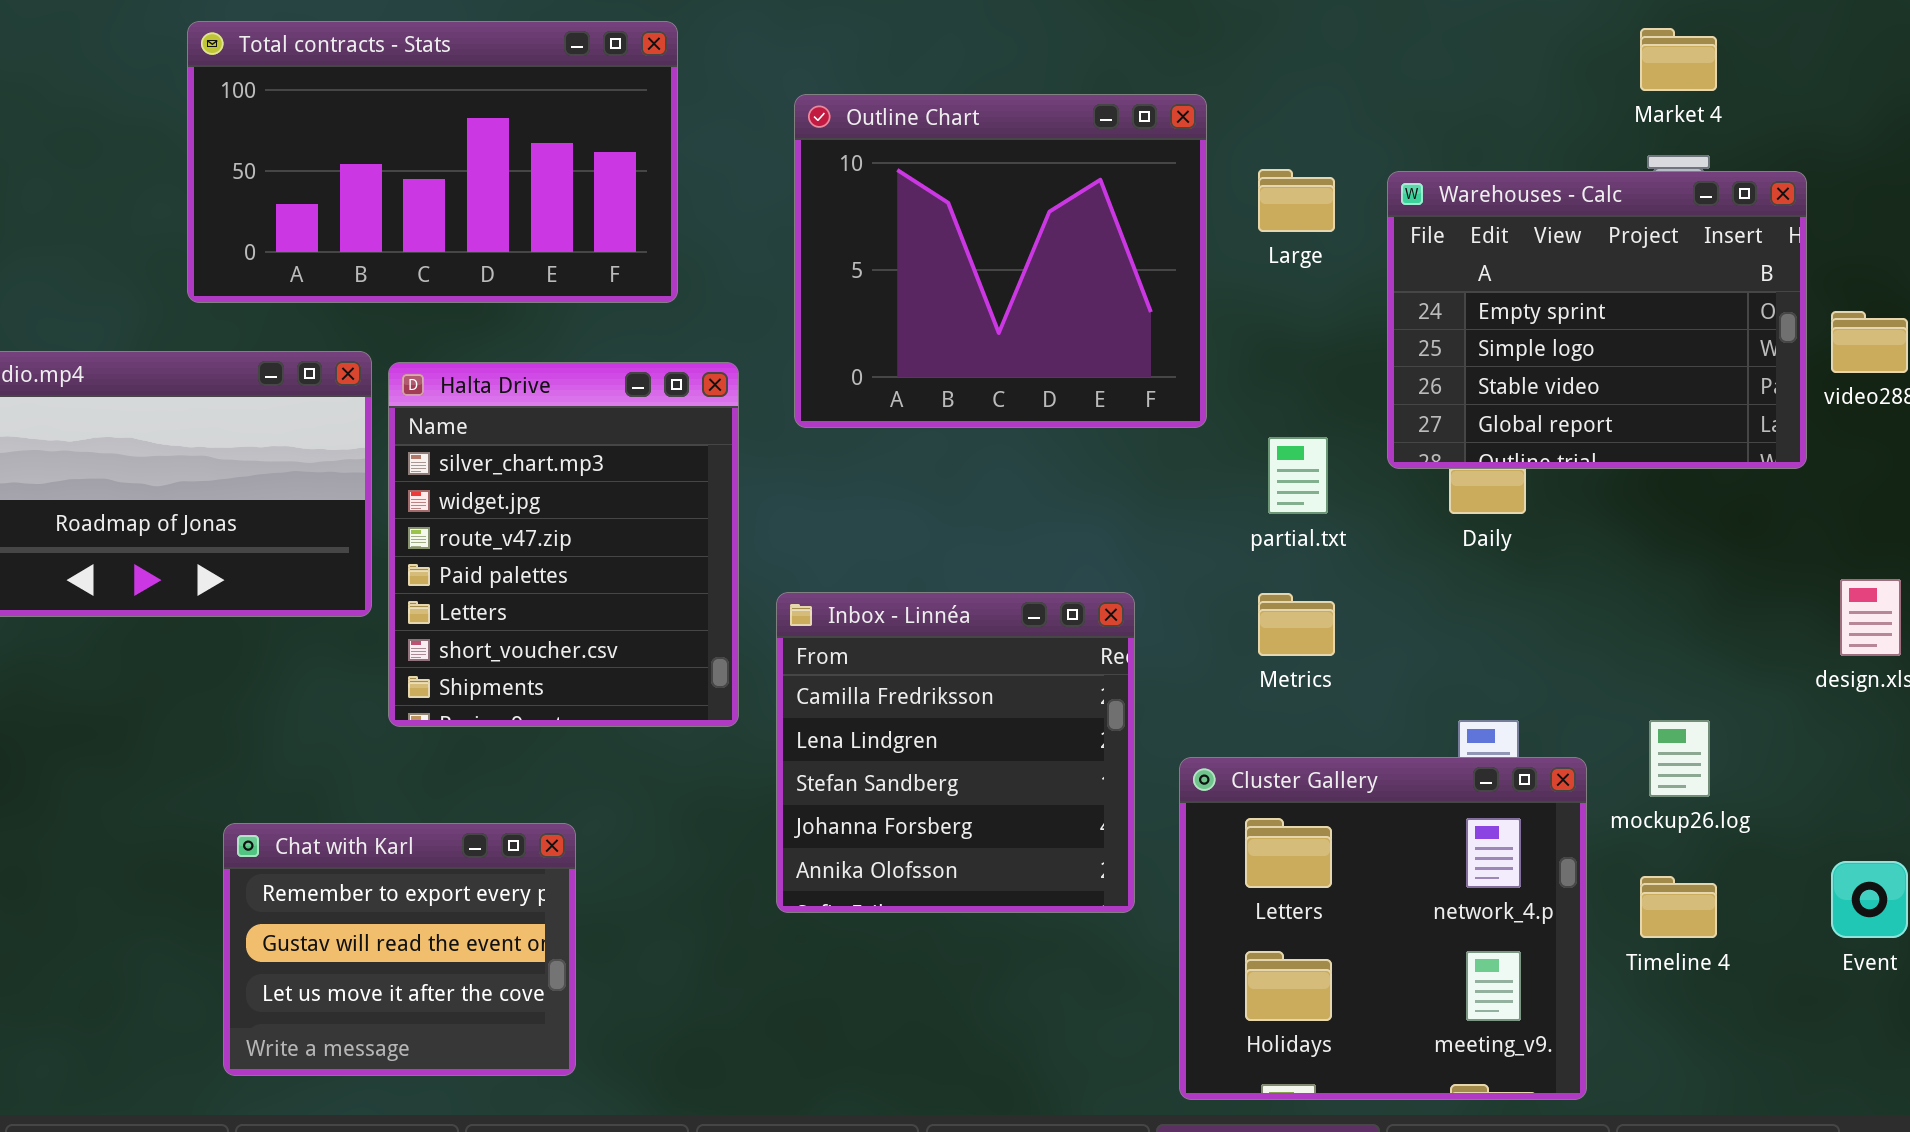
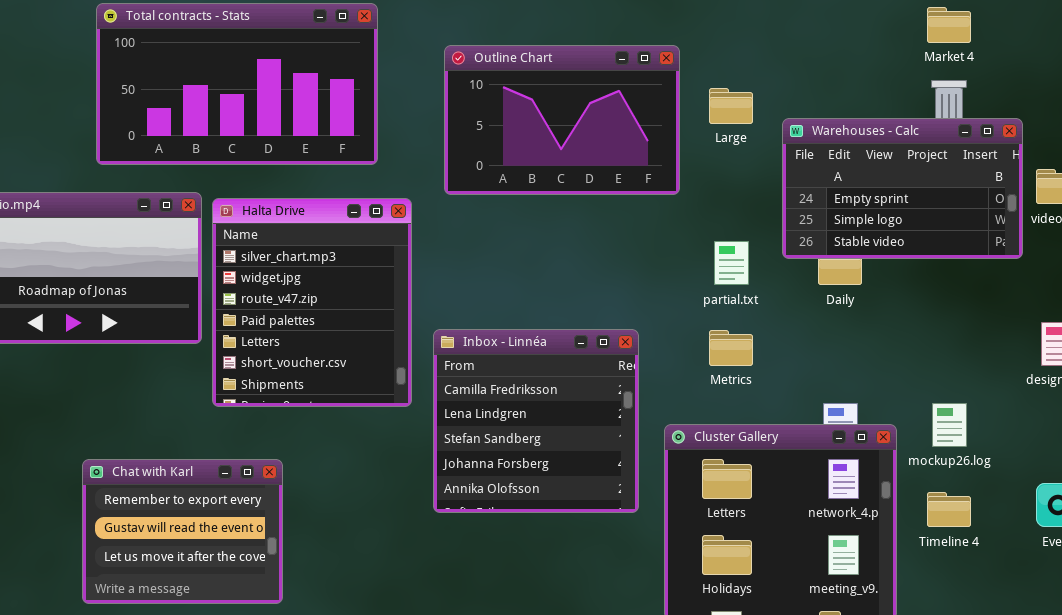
Outline Chart: [794,94,1207,428] -> [444,45,680,195], resized
Warehouses - Calc: [1387,171,1807,469] -> [782,118,1023,259], resized
Chat with Karl: [223,823,576,1076] -> [82,459,283,604], moved

